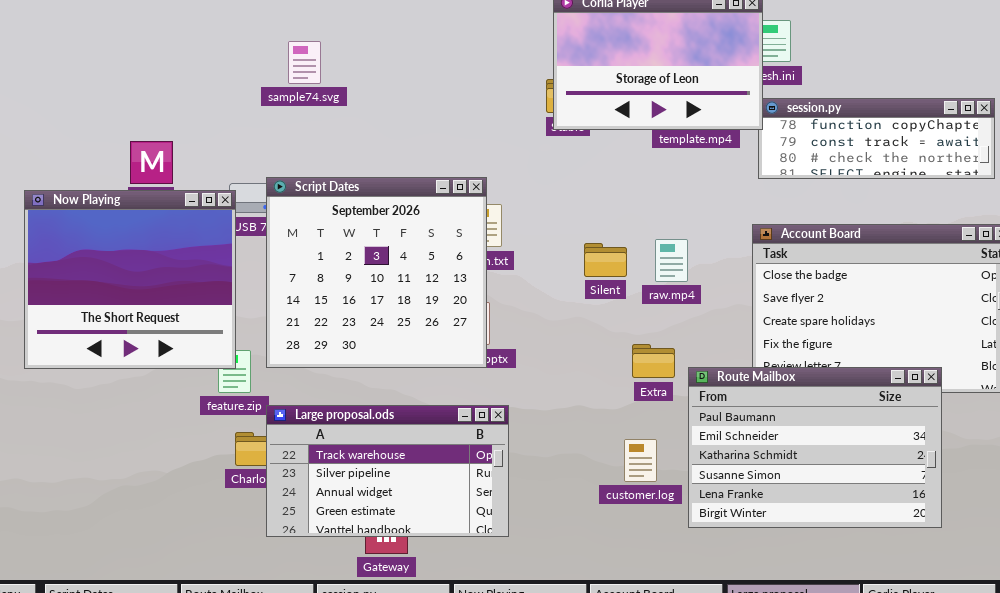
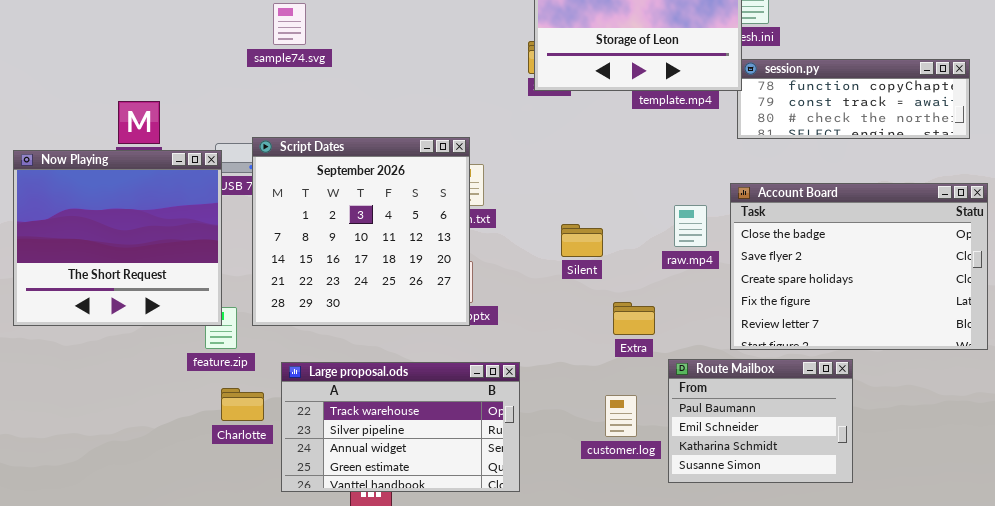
raw.mp4: [655,239,688,282] -> [674,205,707,247], moved
Silent: [584,243,627,277] -> [561,224,603,257], moved
Route Mailbox: [688,367,942,528] -> [668,359,853,483], resized
Large proposal.ods: [266,405,509,537] -> [281,362,520,492], moved

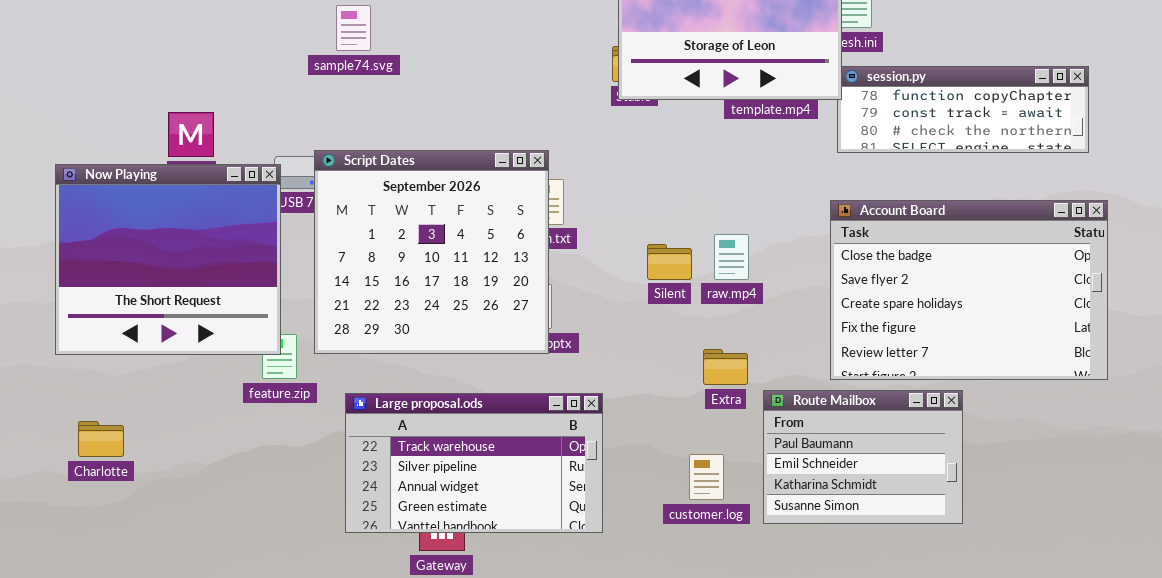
raw.mp4: [674,205,707,247] -> [714,234,749,280], moved
Extra: [613,302,655,335] -> [703,349,748,385], moved
Charlotte: [221,388,264,421] -> [78,421,124,457], moved
customer.log: [605,395,637,437] -> [689,454,724,500], moved

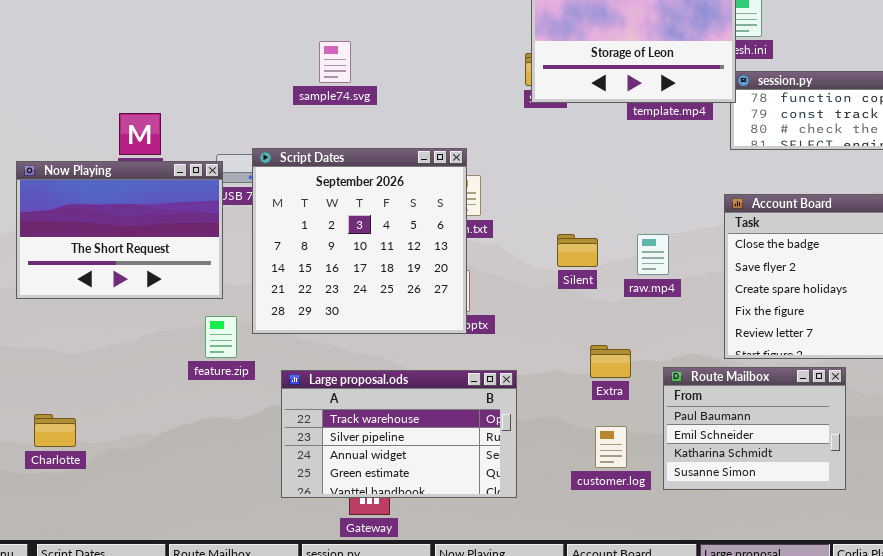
sample74.svg: [336,5,371,51] -> [319,41,351,83], moved
Now Playing: [55,164,281,355] -> [16,161,223,299], resized
raw.mp4: [714,234,749,280] -> [637,234,669,275], moved
Extra: [703,349,748,385] -> [590,345,631,378], moved
Charlotte: [78,421,124,457] -> [34,414,76,447], moved

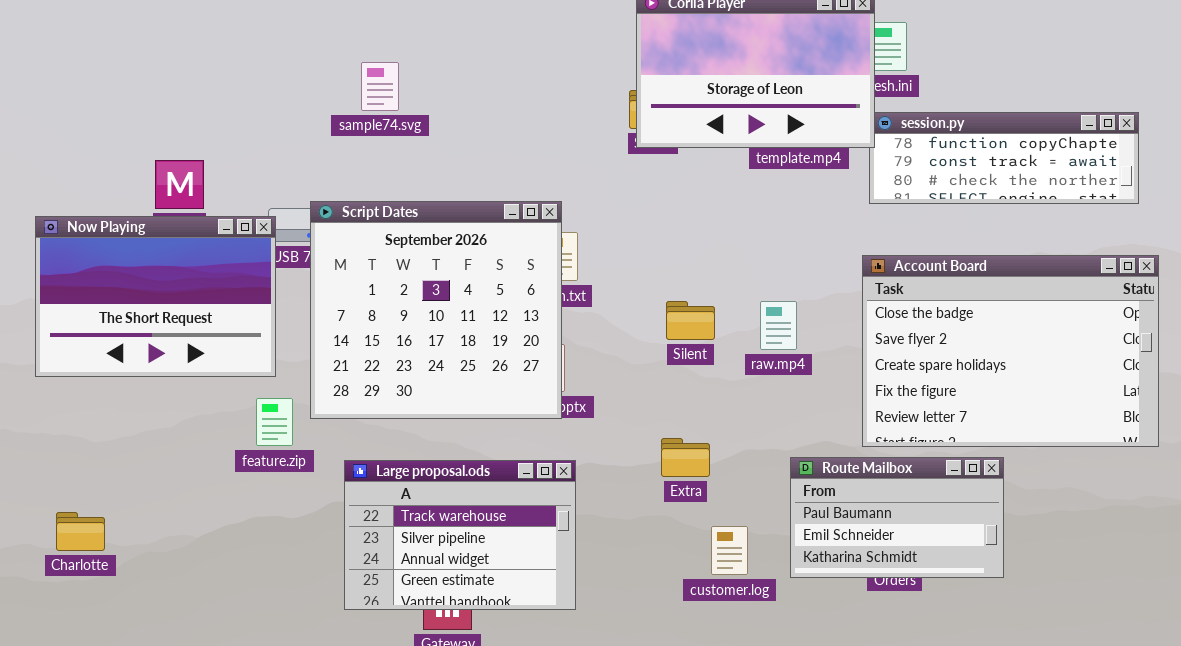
sample74.svg: [319,41,351,83] -> [361,62,399,111], moved
Extra: [590,345,631,378] -> [661,438,710,477], moved
Route Mailbox: [663,367,846,490] -> [790,457,1004,578], resized
Large proposal.ods: [281,370,517,498] -> [344,460,576,610], resized

